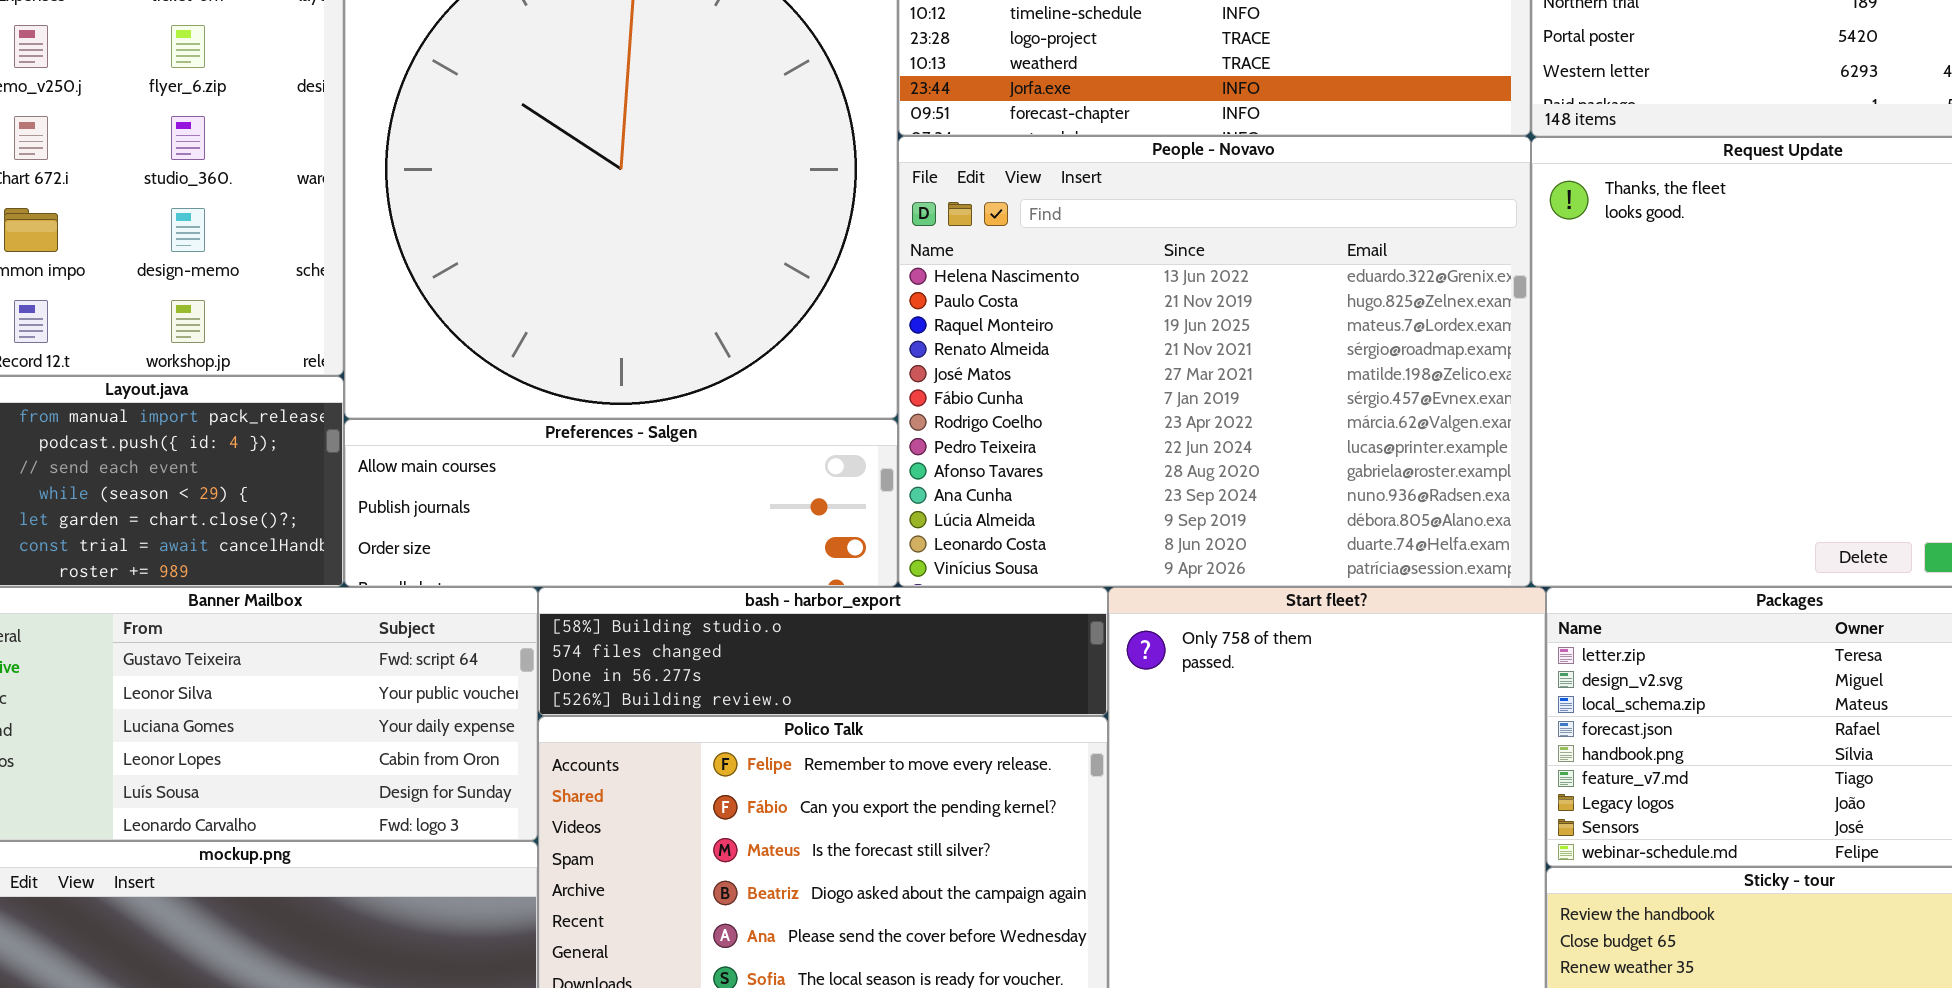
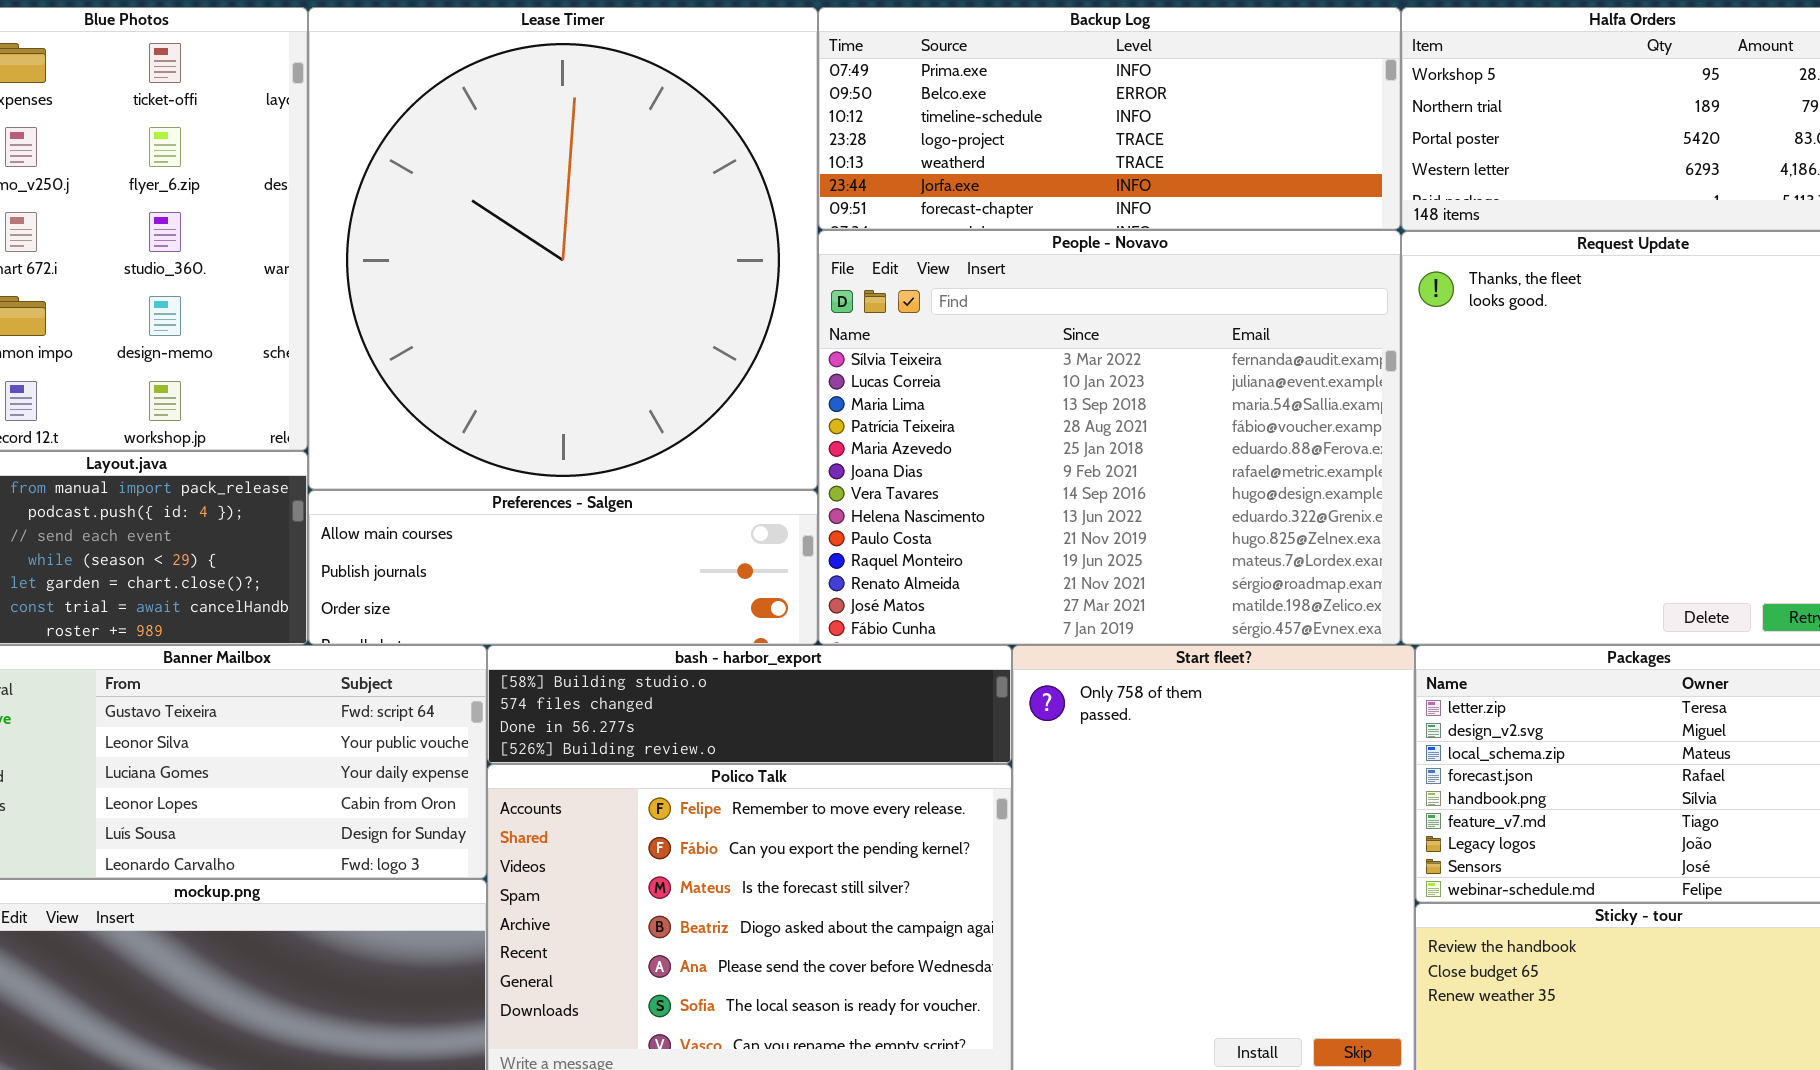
People - Novavo: [898,136,1531,587] -> [818,230,1401,645], scrolled up 7 rows

